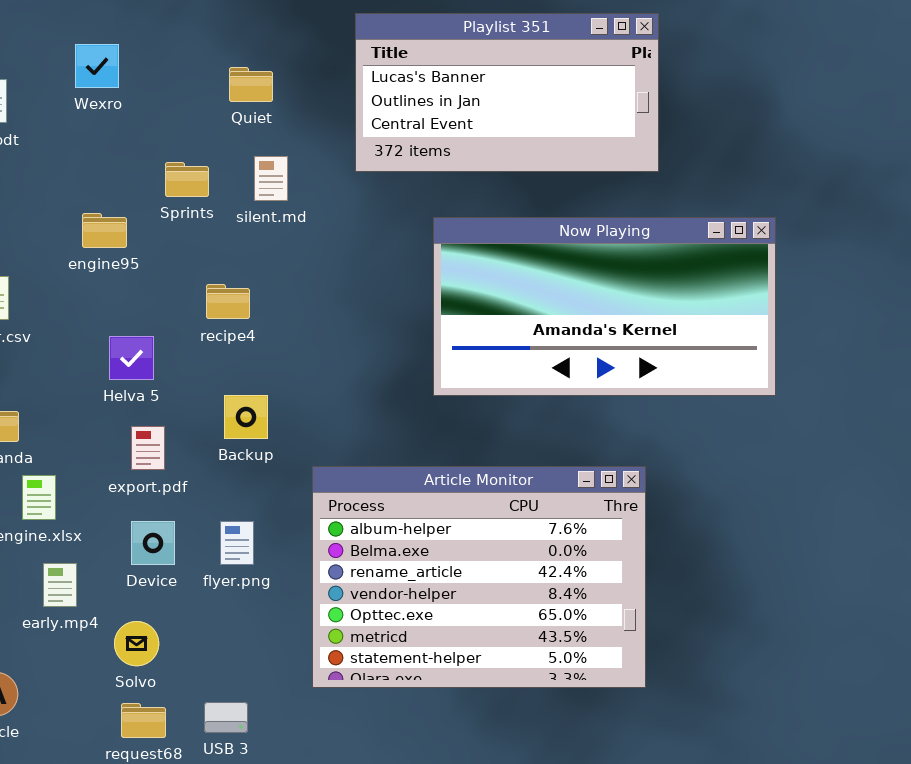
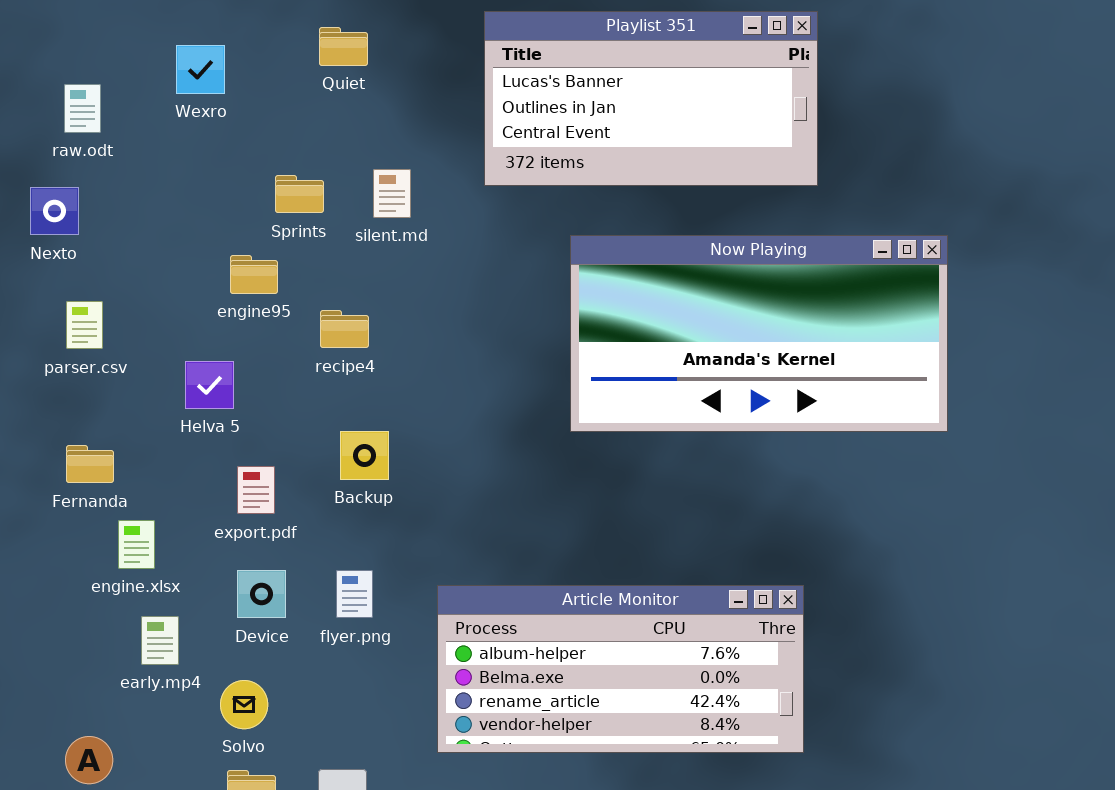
Quiet: [229,67,273,102] -> [319,27,368,66], moved
engine95: [82,213,127,248] -> [230,255,278,294], moved
Helva 5: [109,336,154,380] -> [185,361,234,409], moved
Article Monitor: [312,466,646,688] -> [437,585,804,753], resized

